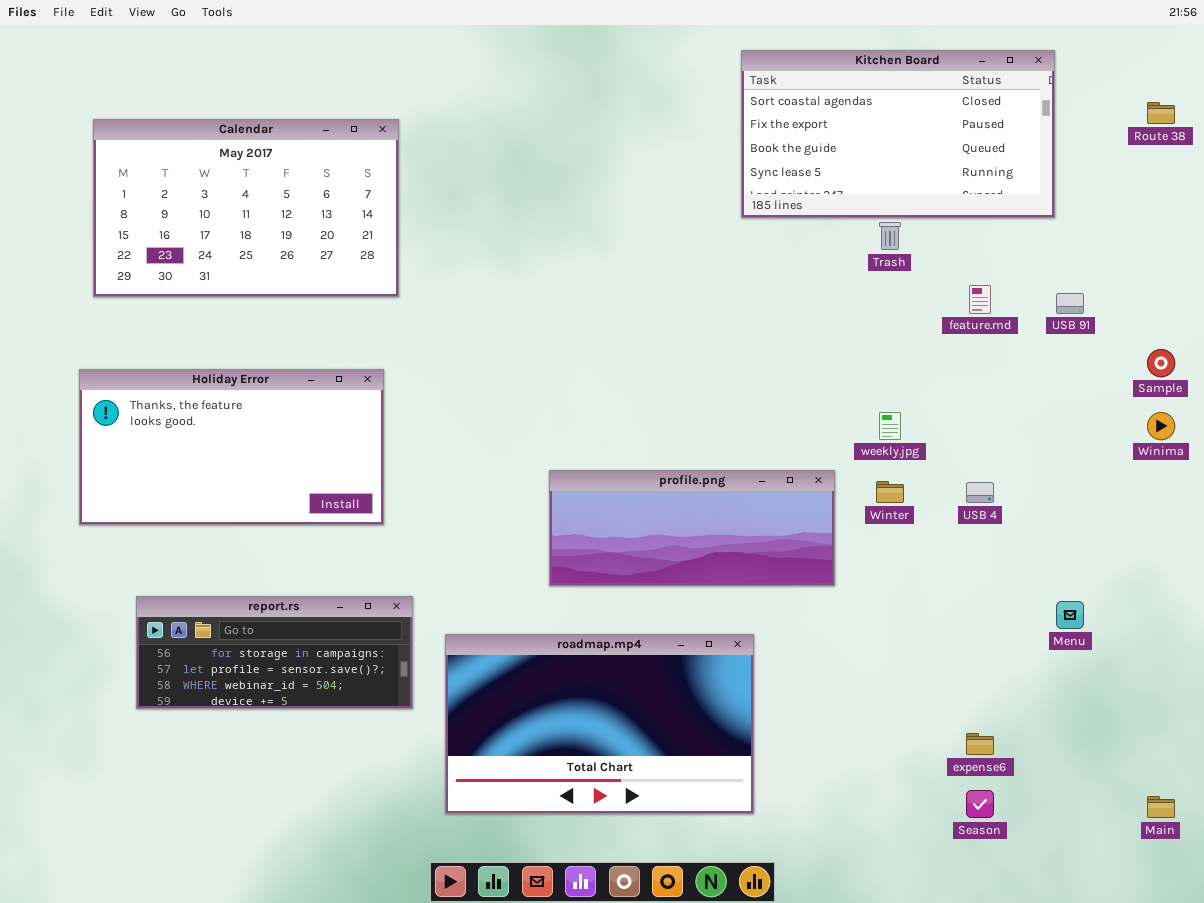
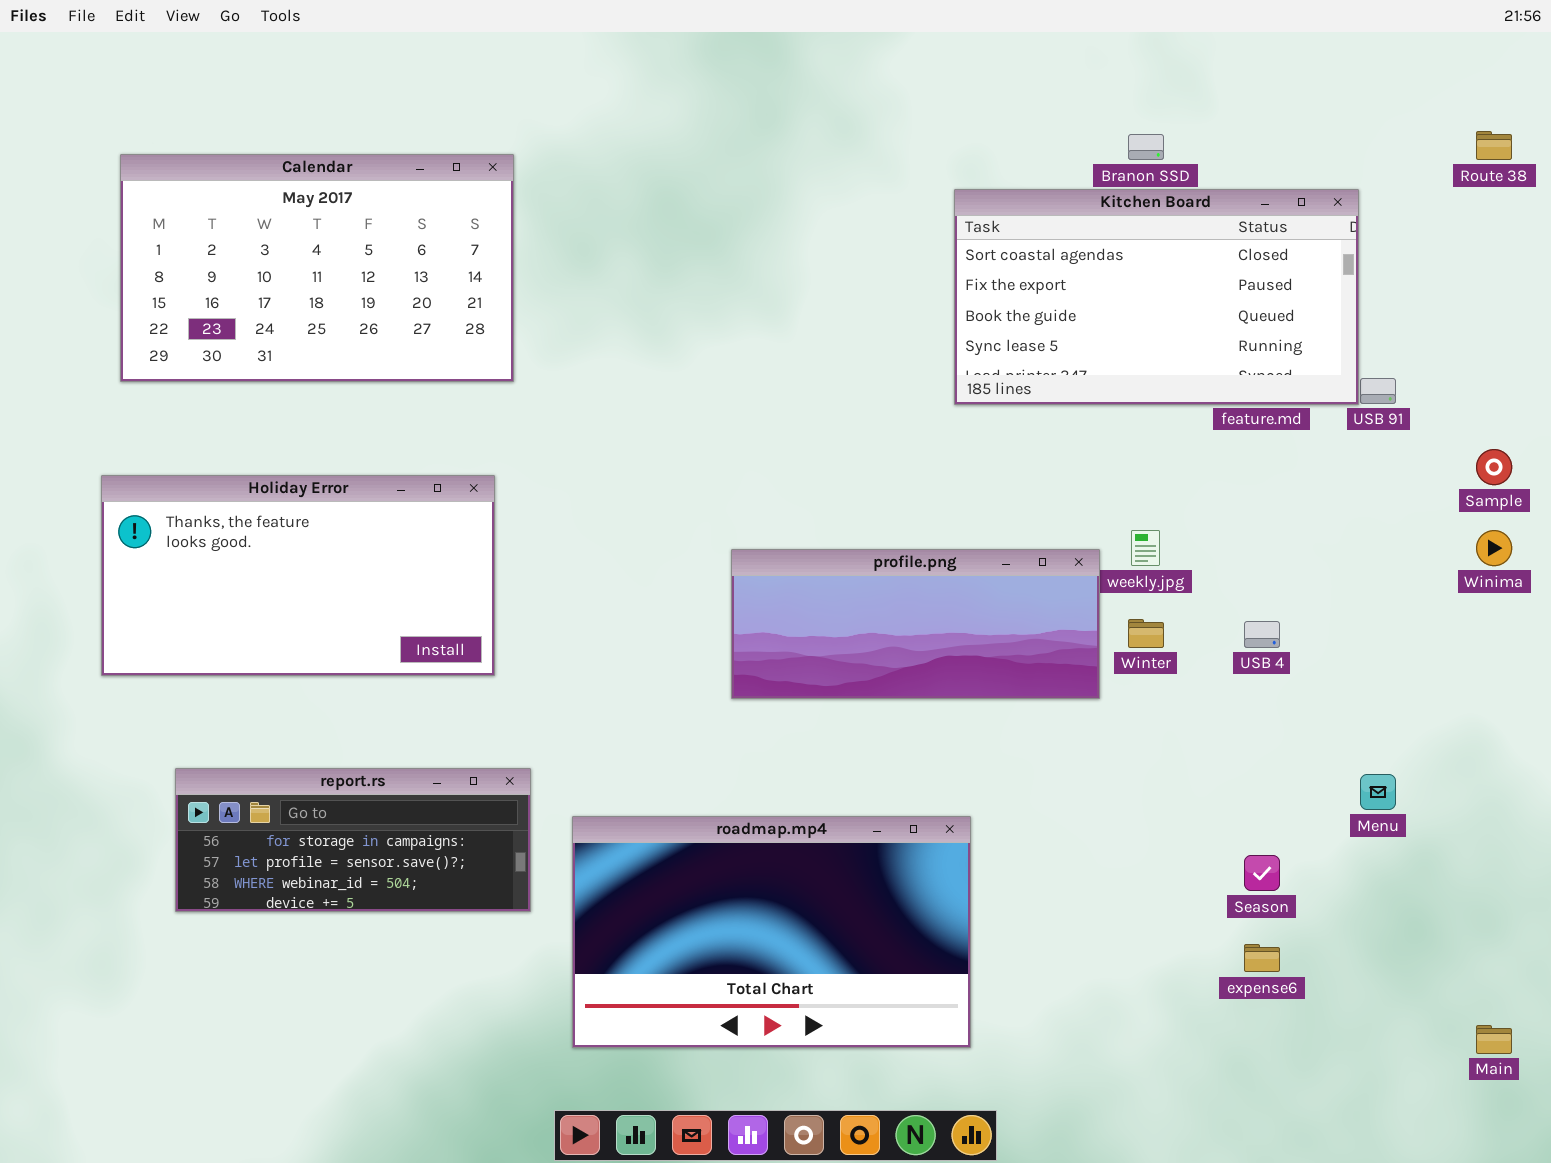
Kitchen Board: [741,50,1055,218] -> [954,189,1359,405], moved
profile.png: [549,470,835,586] -> [731,549,1100,699], moved
Season: [966,790,994,818] -> [1244,855,1280,891], moved

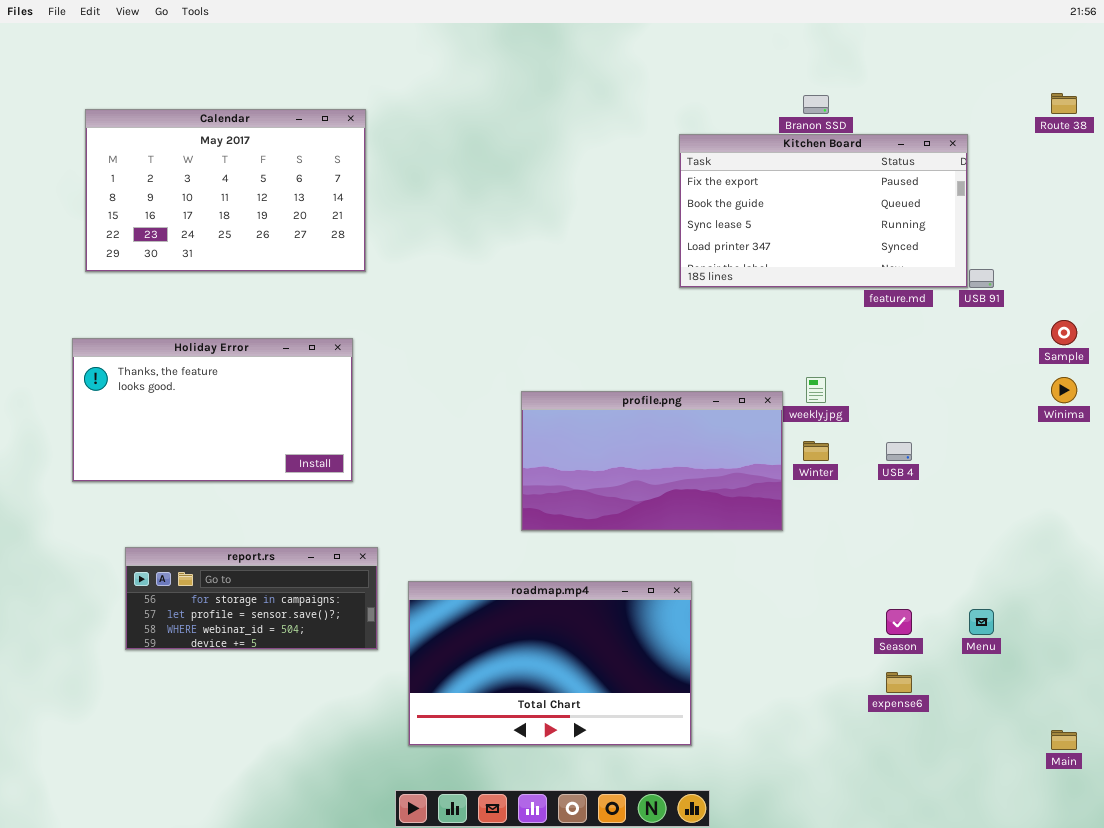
Kitchen Board: [954,189,1359,405] -> [679,134,968,288], scrolled down 1 row
profile.png: [731,549,1100,699] -> [521,391,783,531], resized
Menu: [1360,774,1396,810] -> [969,609,994,635], moved

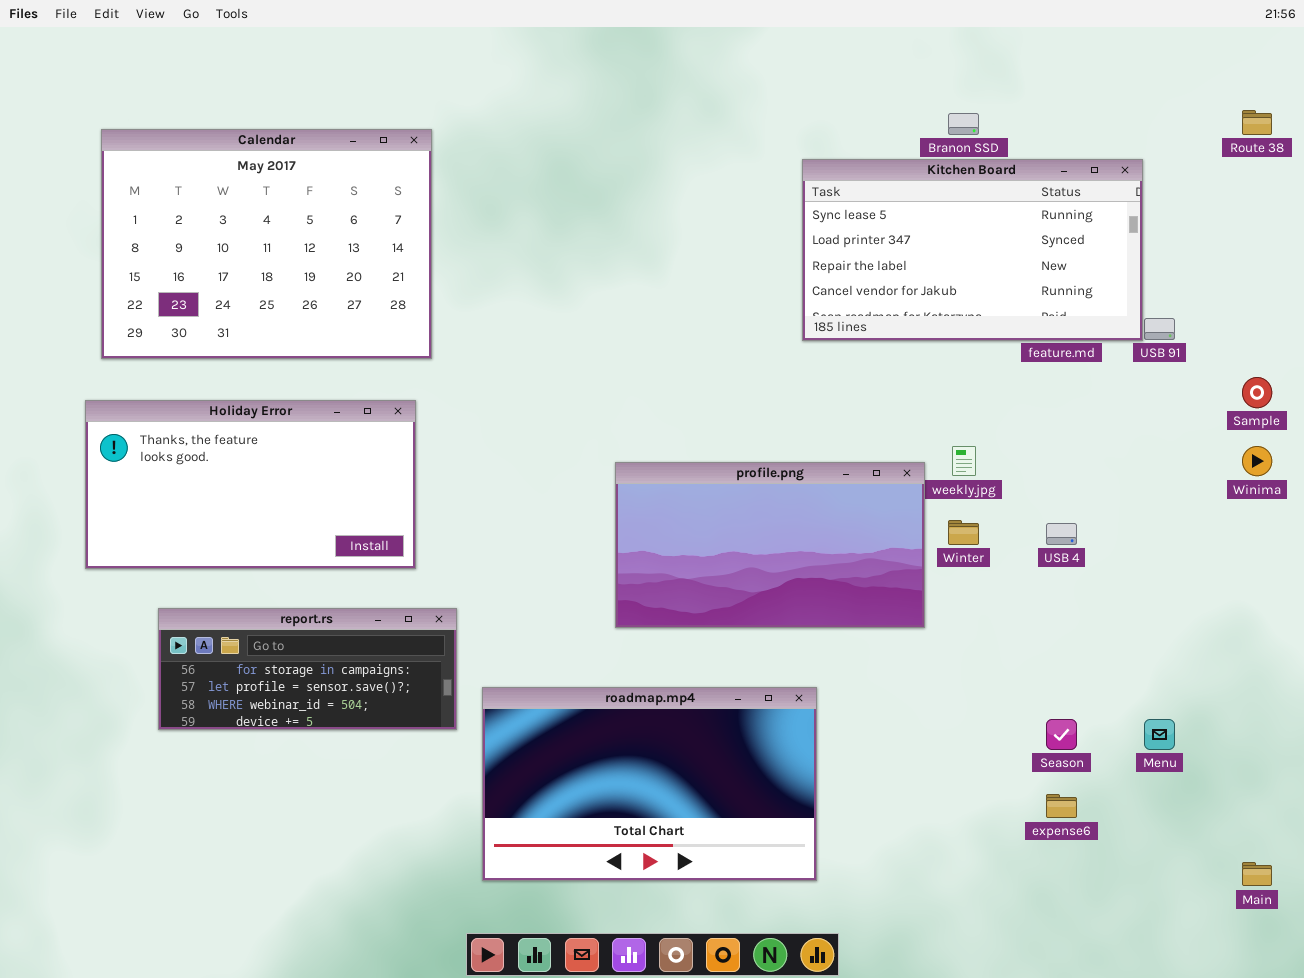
Calendar: [85,109,366,272] -> [101,129,432,359], resized
Kitchen Board: [679,134,968,288] -> [802,159,1143,341], scrolled down 2 rows
report.rs: [125,547,378,650] -> [158,608,457,730], moved

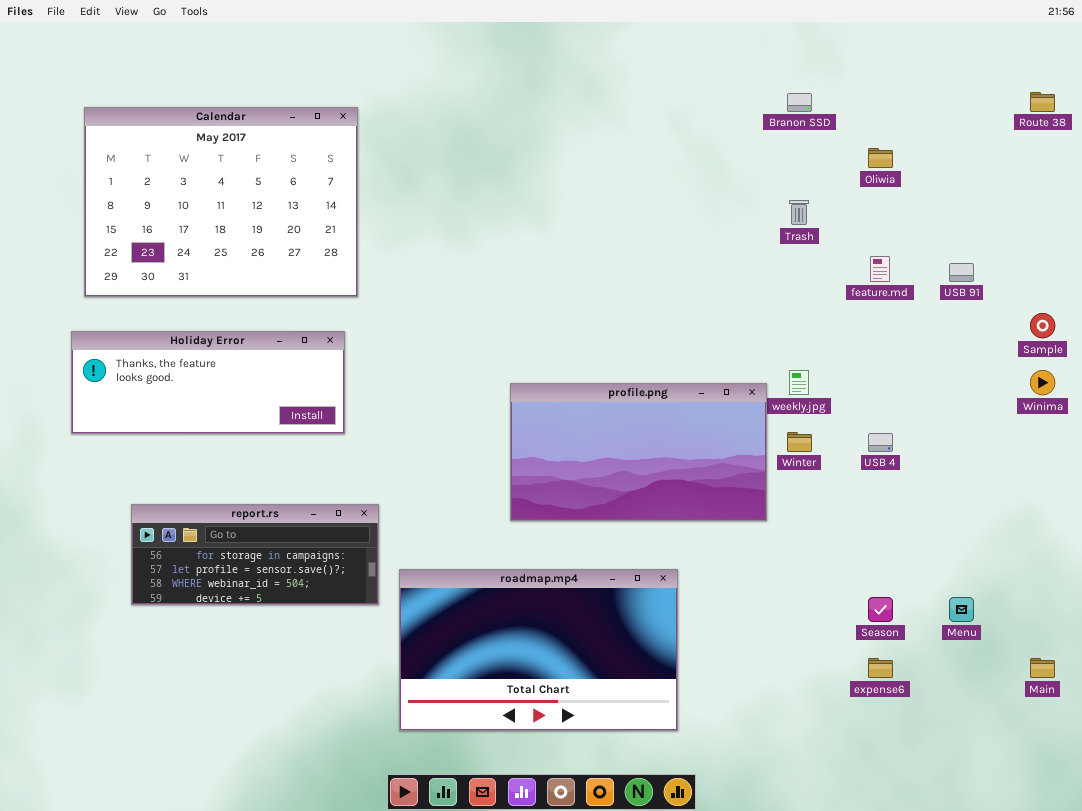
Kitchen Board: [802,159,1143,341] -> none, closed
Holiday Error: [85,400,416,569] -> [71,331,345,434], resized
Main: [1242,862,1272,886] -> [1030,658,1055,678], moved

